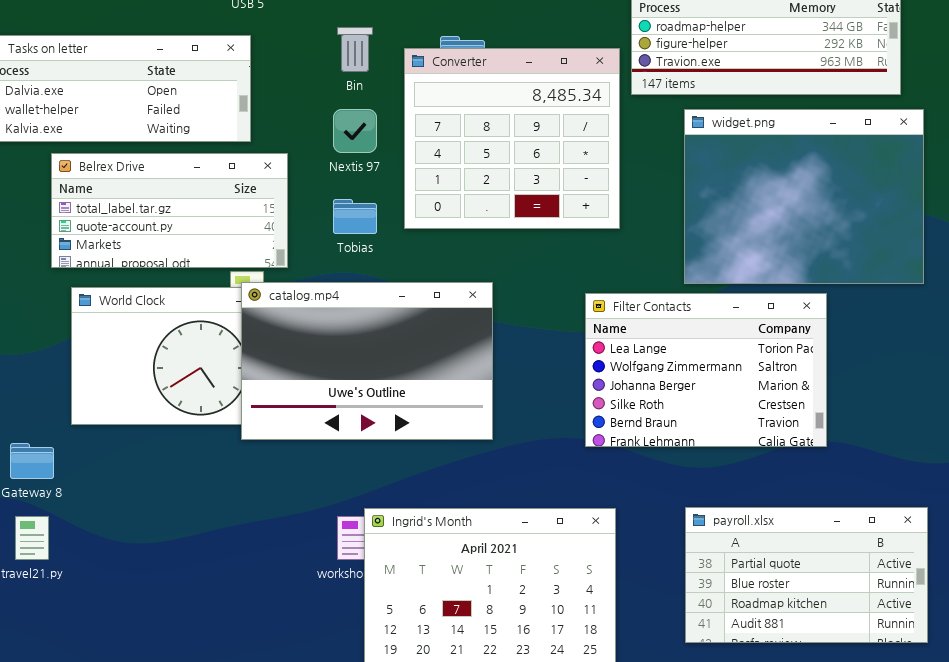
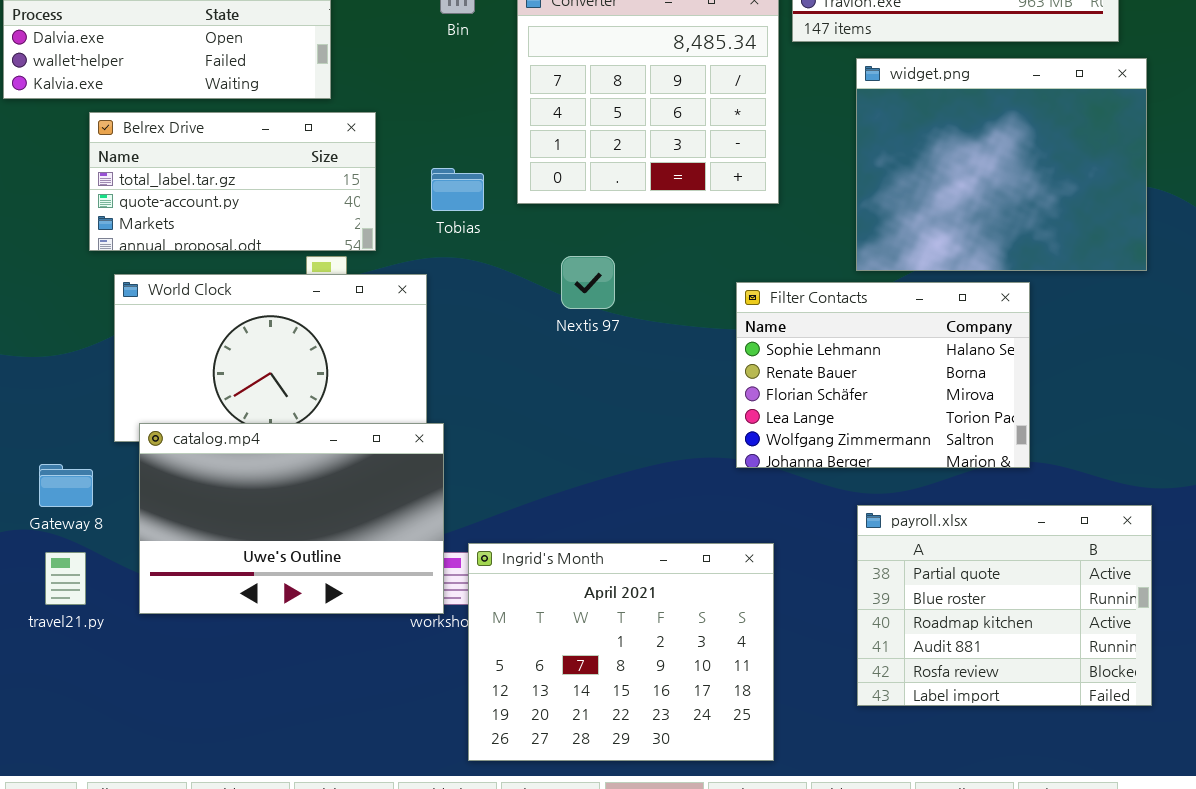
Nextis 97: [333,109,377,153] -> [561,256,615,309], moved
catalog.mp4: [241,282,493,440] -> [139,423,444,614], moved
Filter Contacts: [585,293,827,447] -> [736,282,1030,468], scrolled up 3 rows
payroll.xlsx: [685,507,928,643] -> [857,505,1152,706], resized

